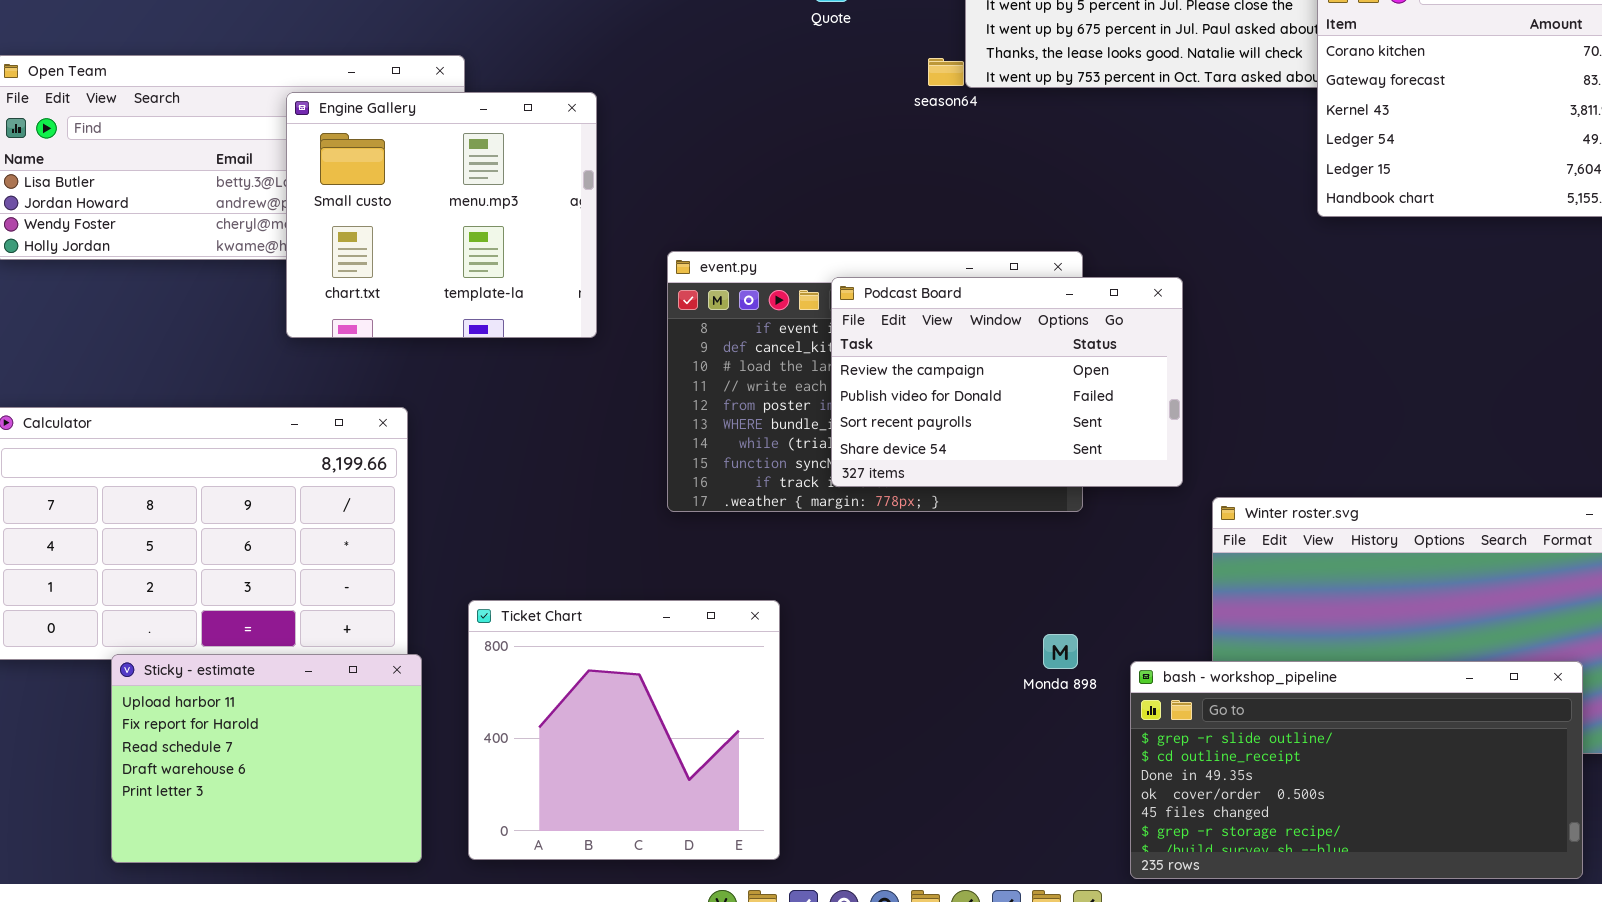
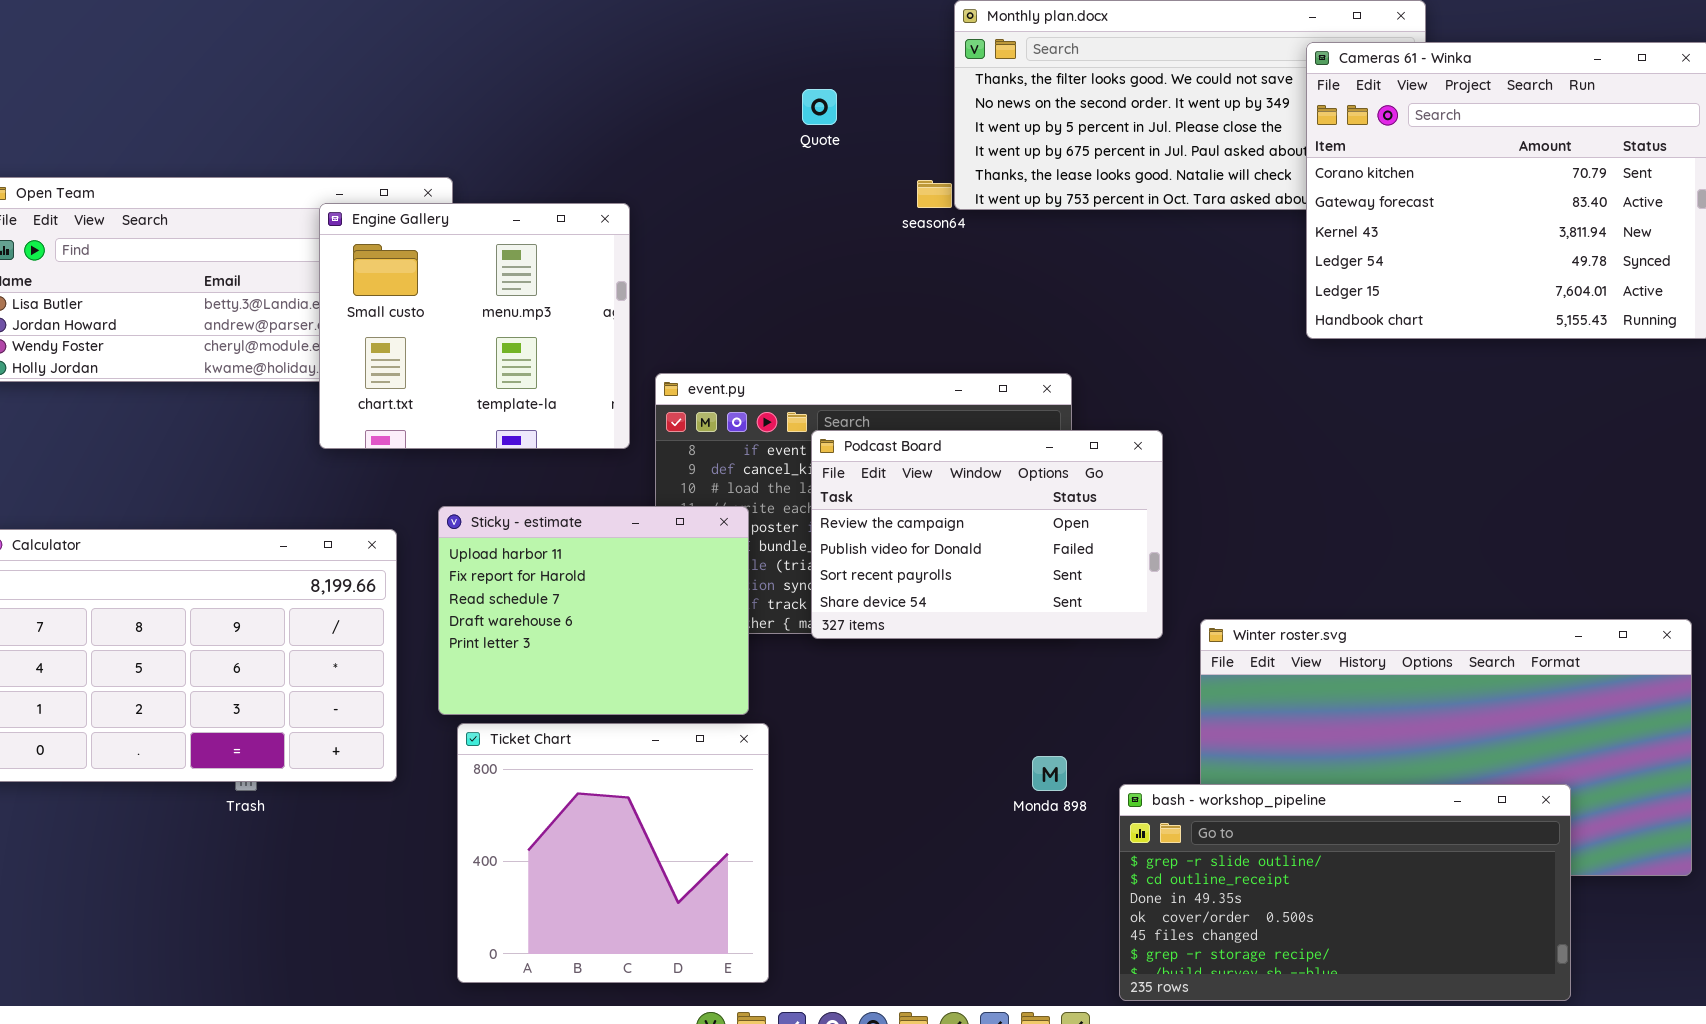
Engine Gallery: [286,92,597,338] -> [319,203,630,449], moved
Podcast Board: [831,277,1183,487] -> [811,430,1163,639], moved
Sticky - estimate: [111,654,422,863] -> [438,506,749,715], moved

